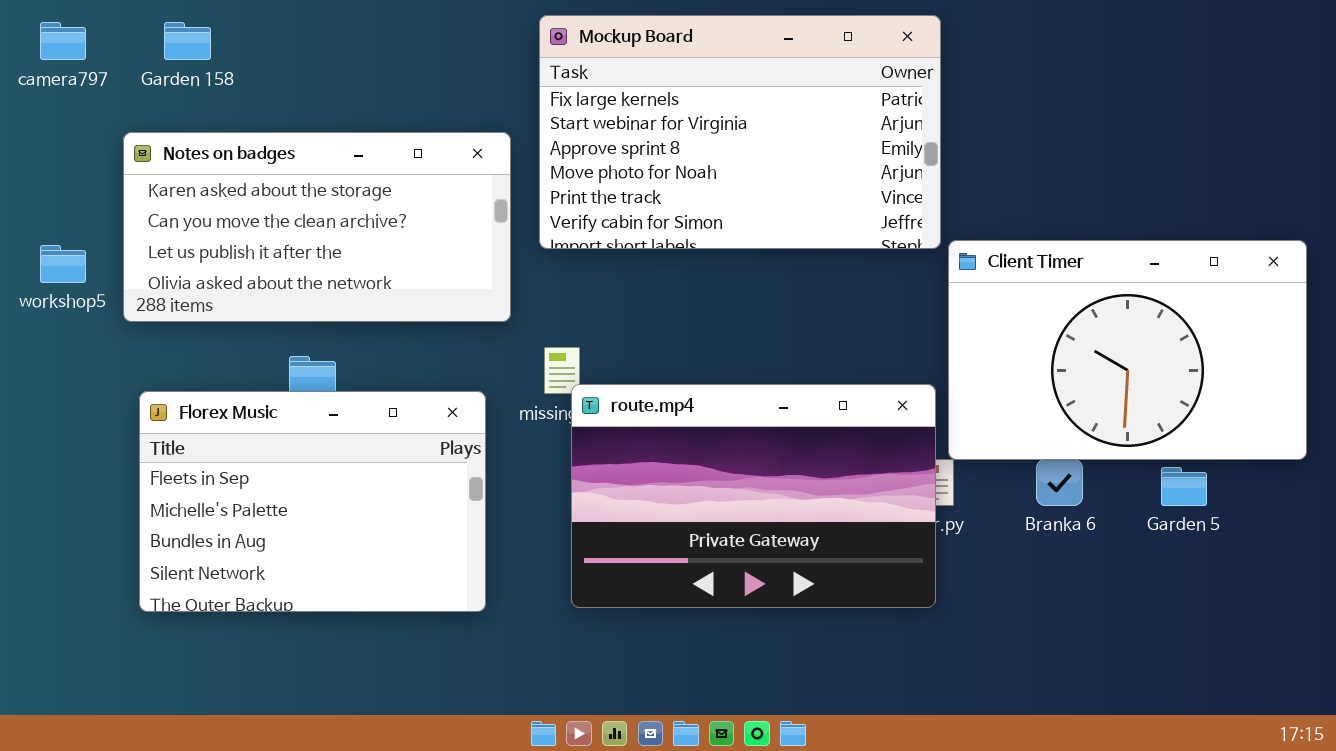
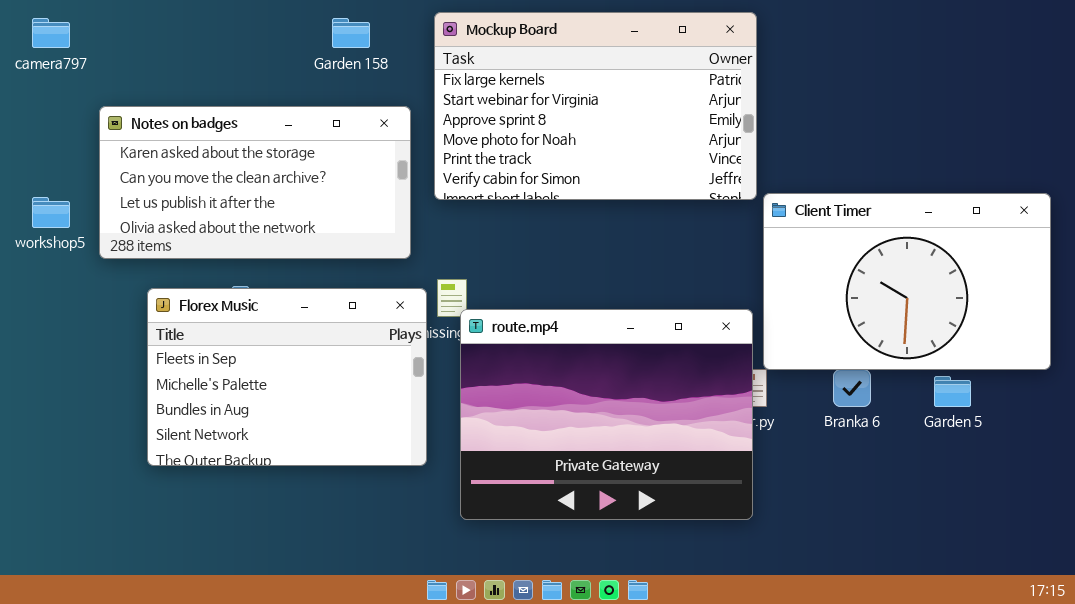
Garden 158: [164,22,211,60] -> [332,18,370,48], moved
route.mp4: [571,384,936,608] -> [460,309,753,520], resized
Florex Music: [139,391,486,612] -> [147,288,427,466], moved

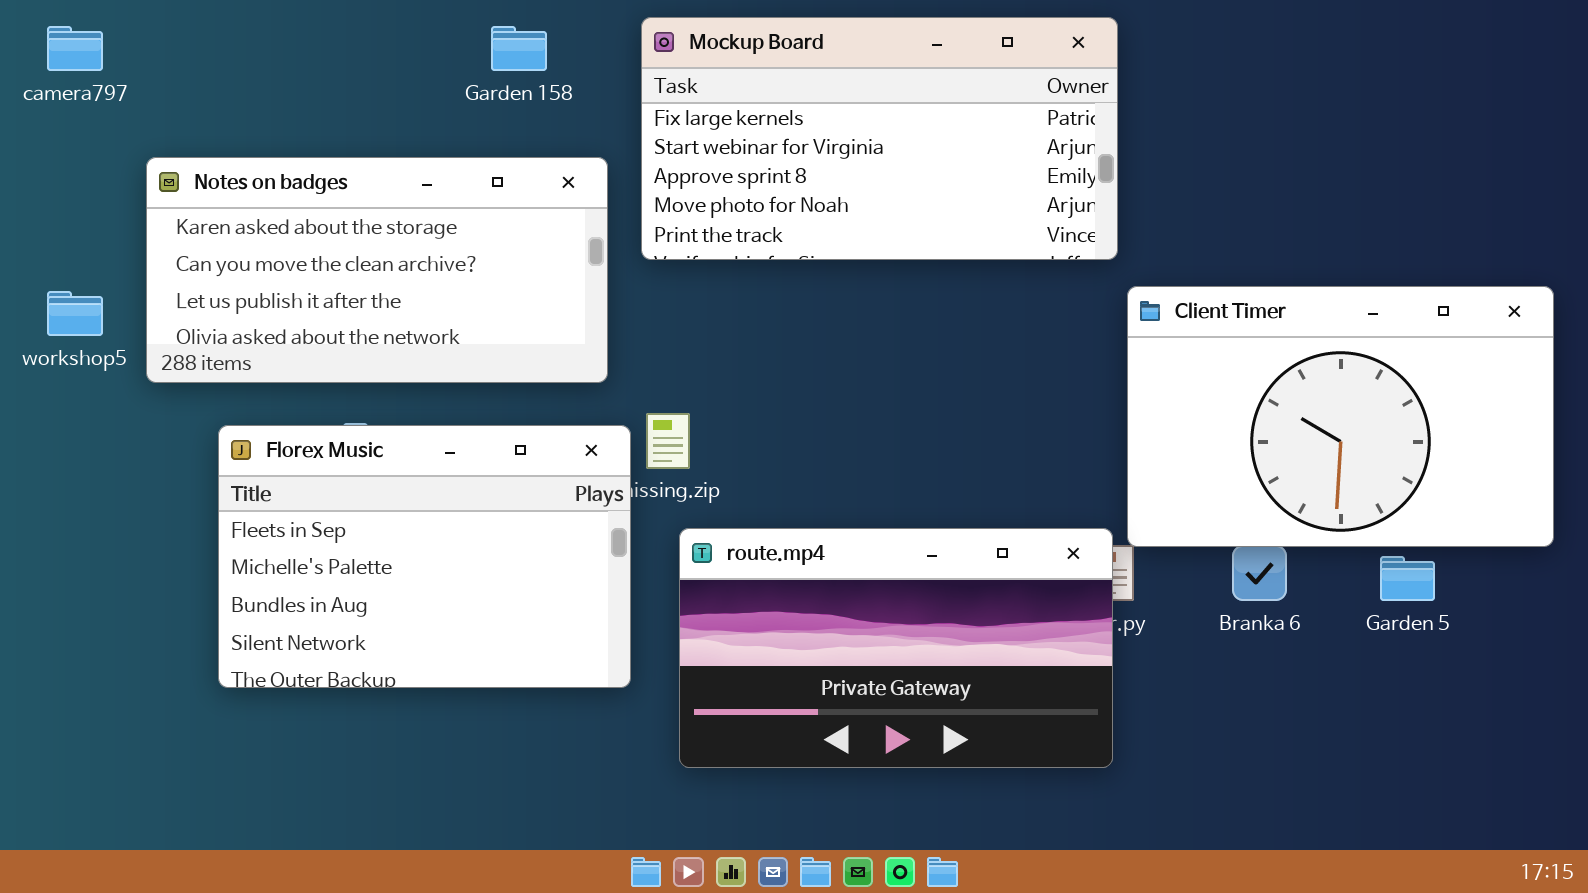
Mockup Board: [434,12,757,200] -> [641,17,1118,260], resized
route.mp4: [460,309,753,520] -> [679,528,1113,768], resized

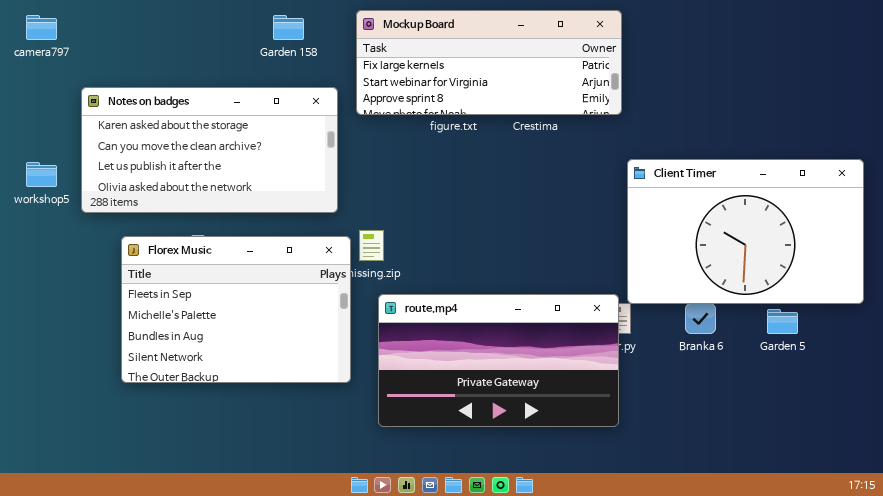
Mockup Board: [641,17,1118,260] -> [356,10,622,115], resized

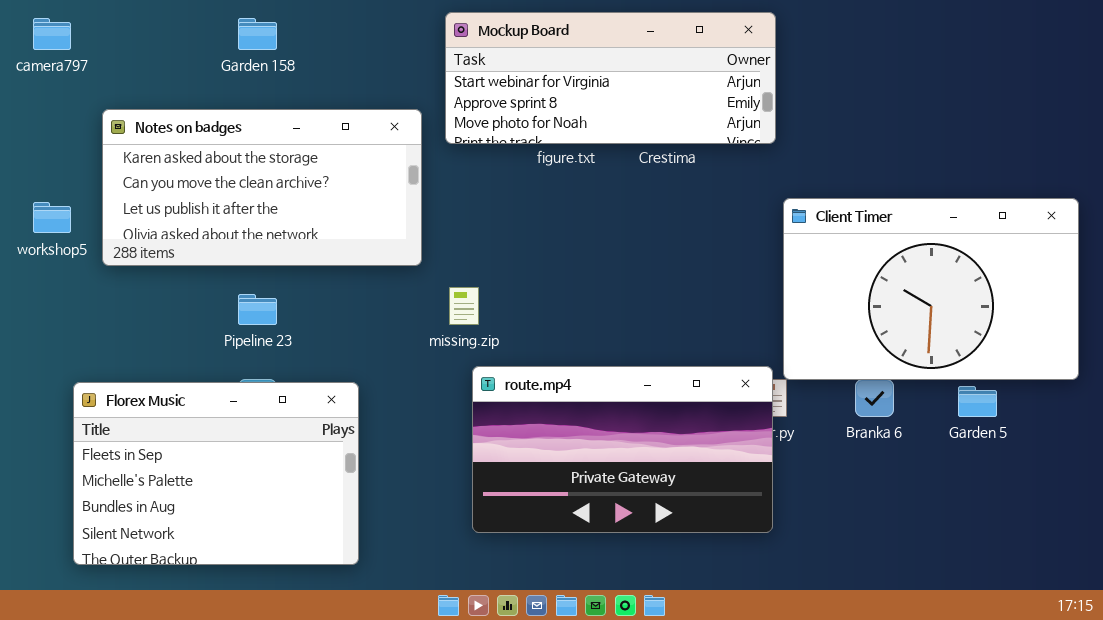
Mockup Board: [356,10,622,115] -> [445,12,776,144], scrolled down 1 row
Garden 158: [273,15,304,40] -> [238,18,277,50], moved
Florex Music: [121,236,351,383] -> [73,382,359,565], moved

